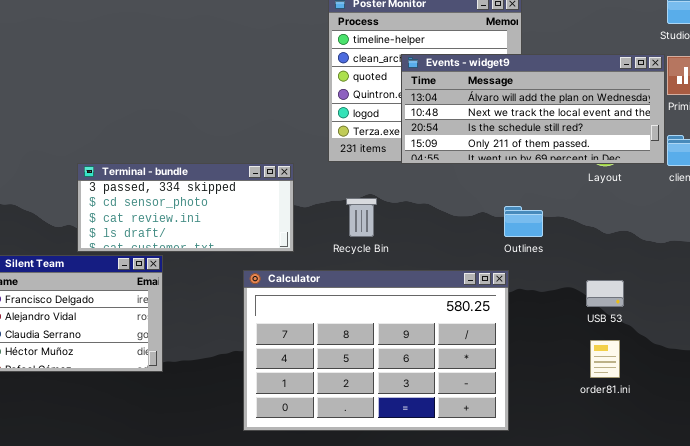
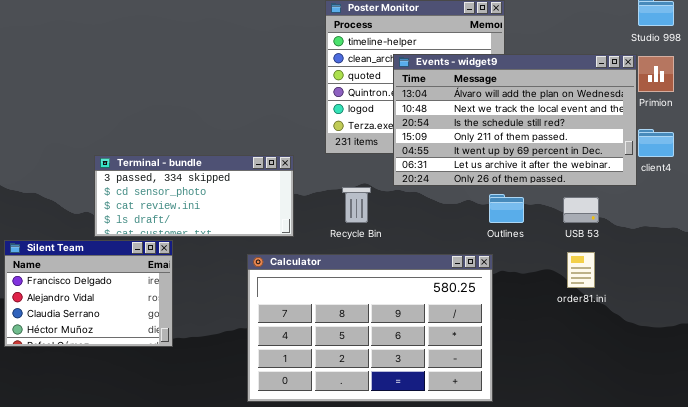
Events - widget9: [401,54,665,164] -> [393,54,637,186], resized
USB 53: [586,280,624,307] -> [563,197,599,223], moved
order81.ini: [590,340,620,378] -> [567,252,595,288], moved

